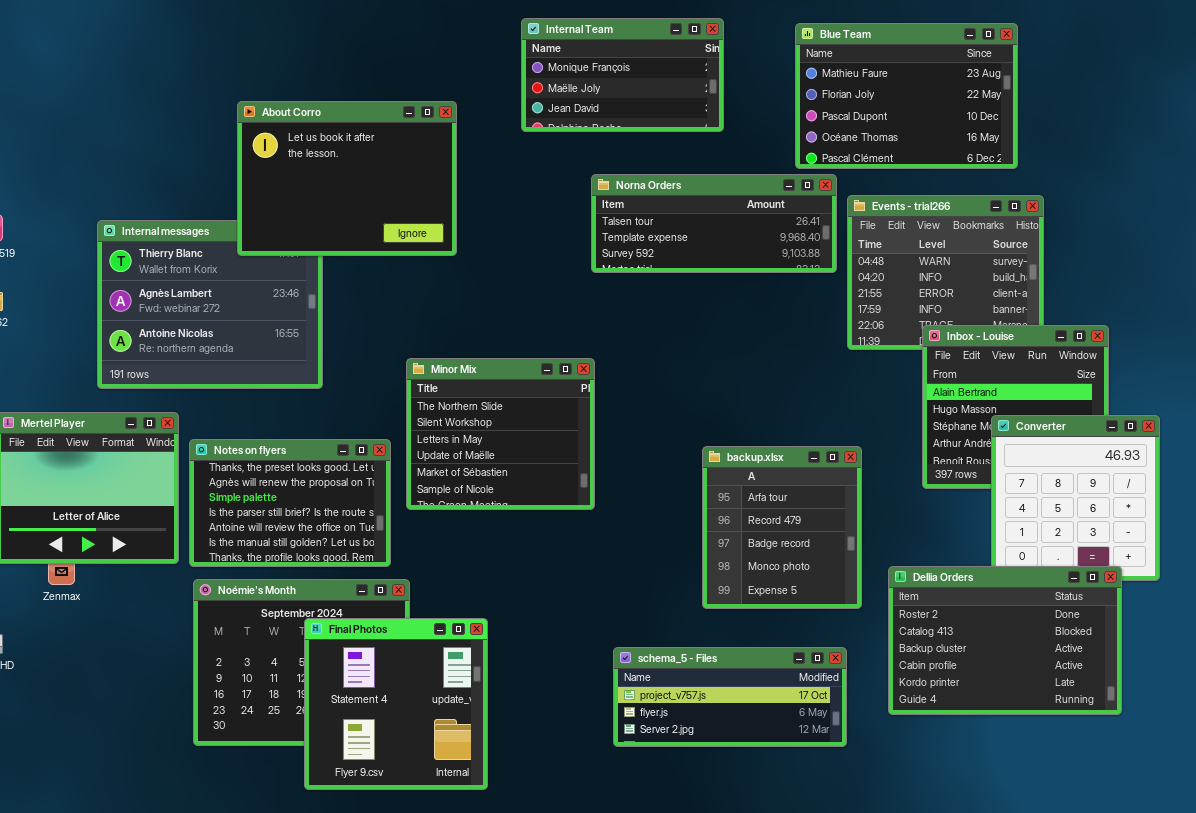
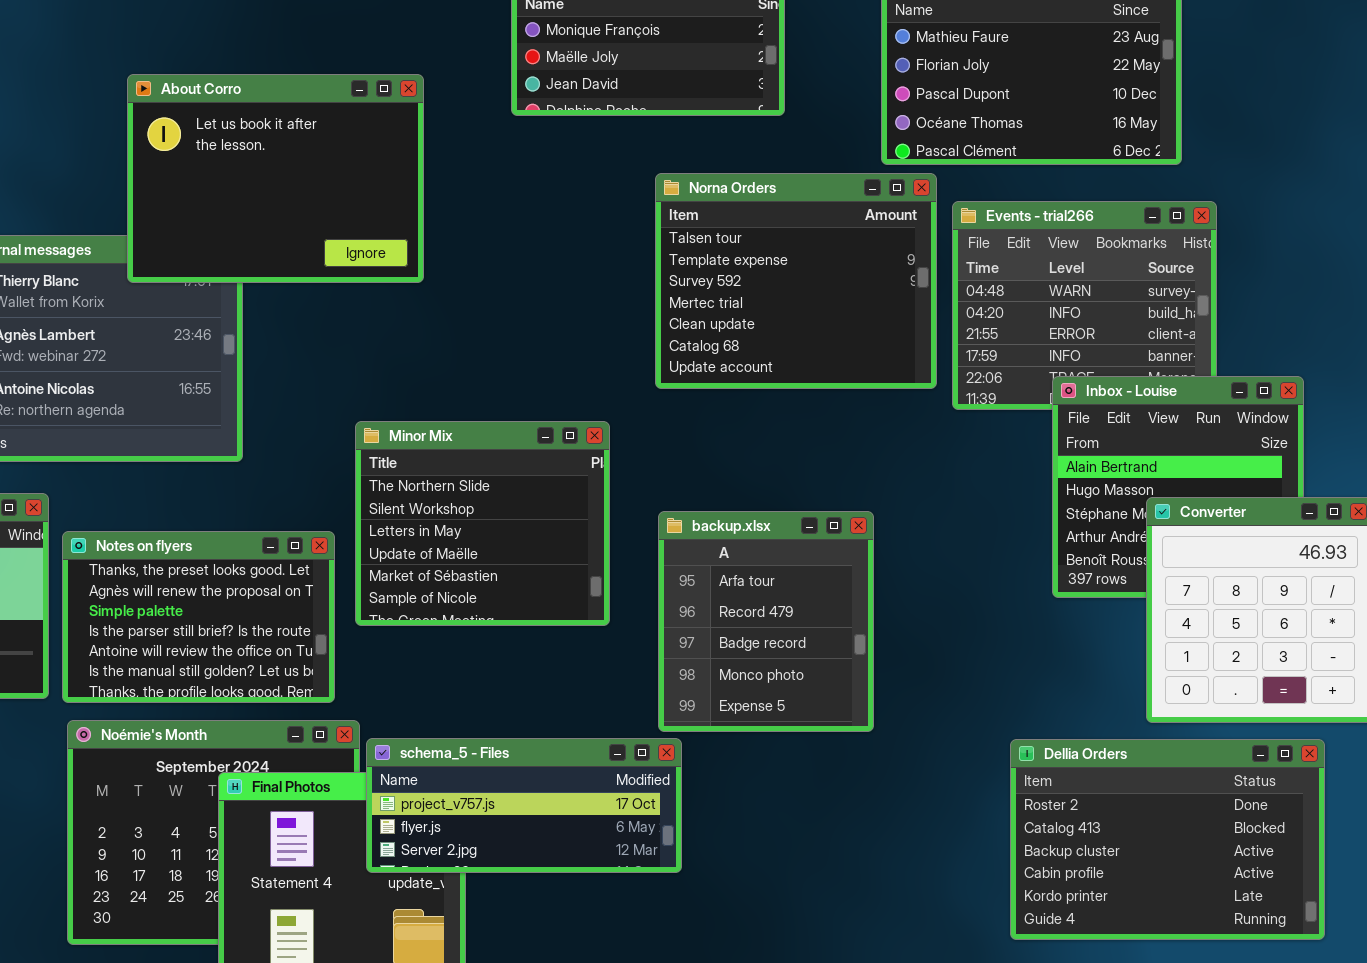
Norna Orders: [591,174,837,273] -> [655,173,937,389], resized
backup.xlsx: [702,446,862,609] -> [658,511,874,732], moved
Dellia Orders: [888,566,1122,715] -> [1010,739,1325,940], moved
schema_5 - Files: [613,647,847,747] -> [366,738,682,873], moved

